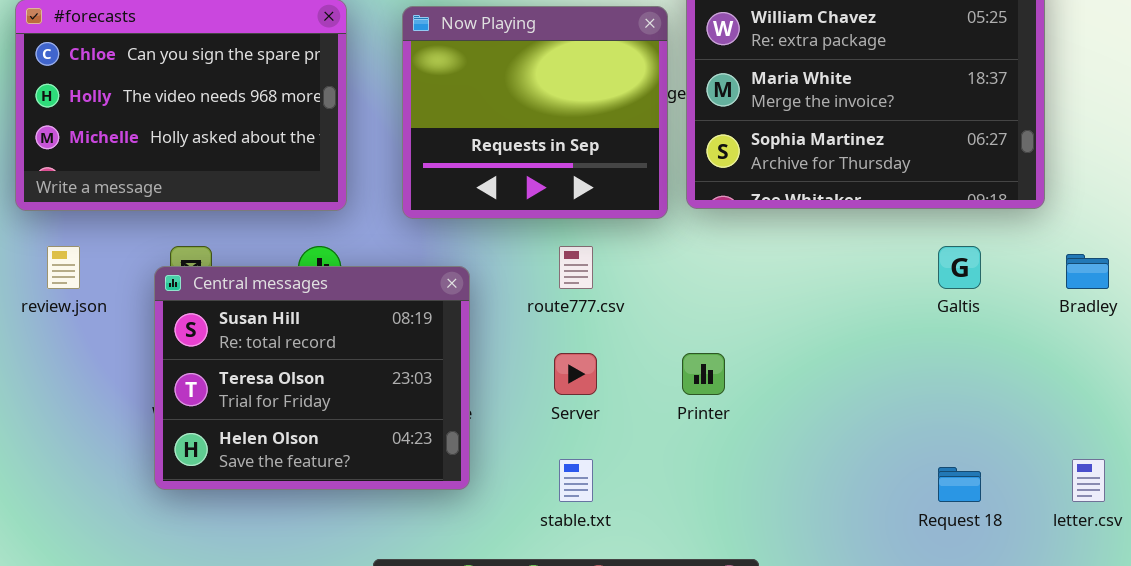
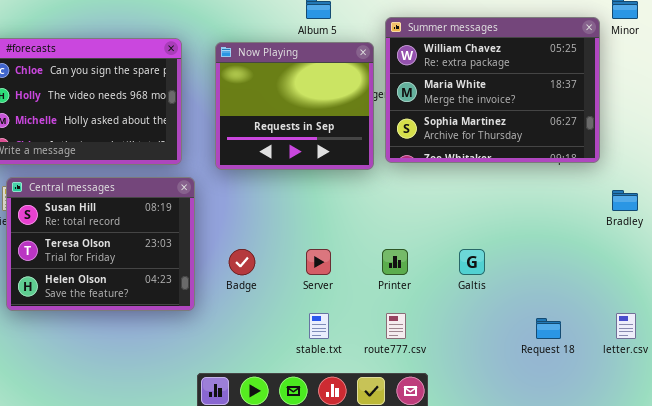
route777.csv: [559,246,593,289] -> [386,313,406,339], moved
Galtis: [938,246,981,289] -> [459,249,485,275], moved
Central messages: [154,266,470,490] -> [6,177,195,311], moved

